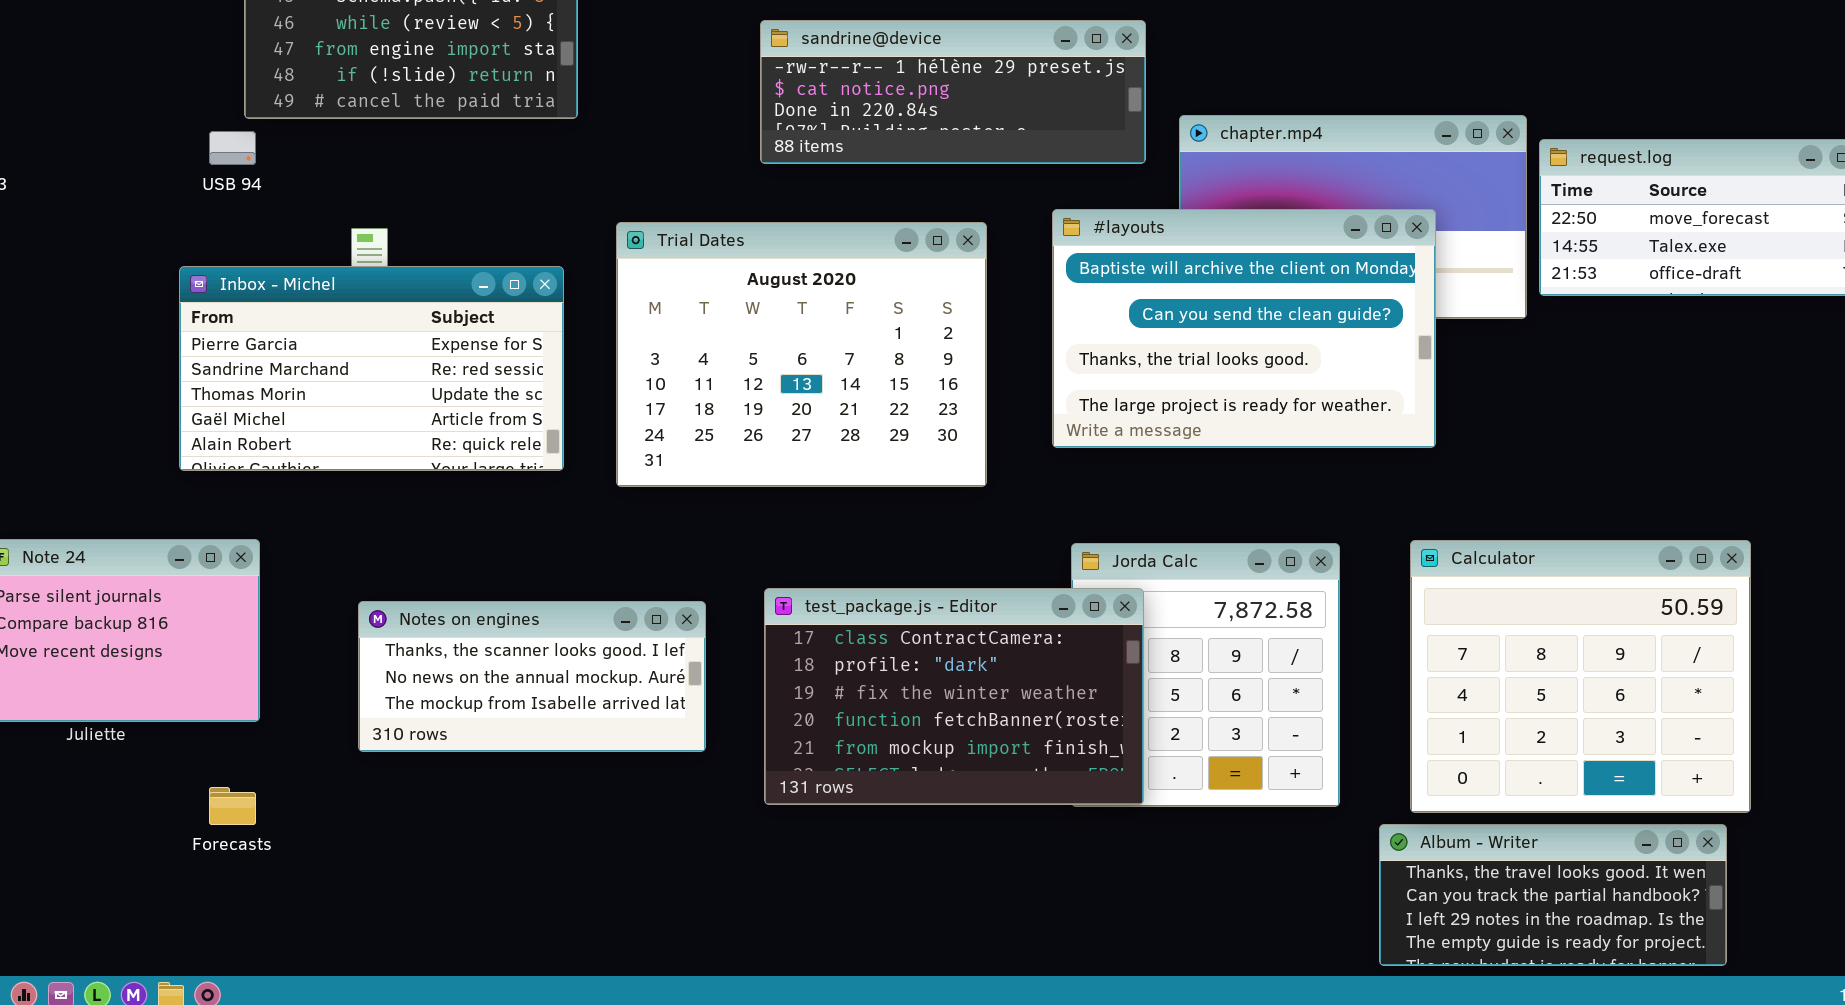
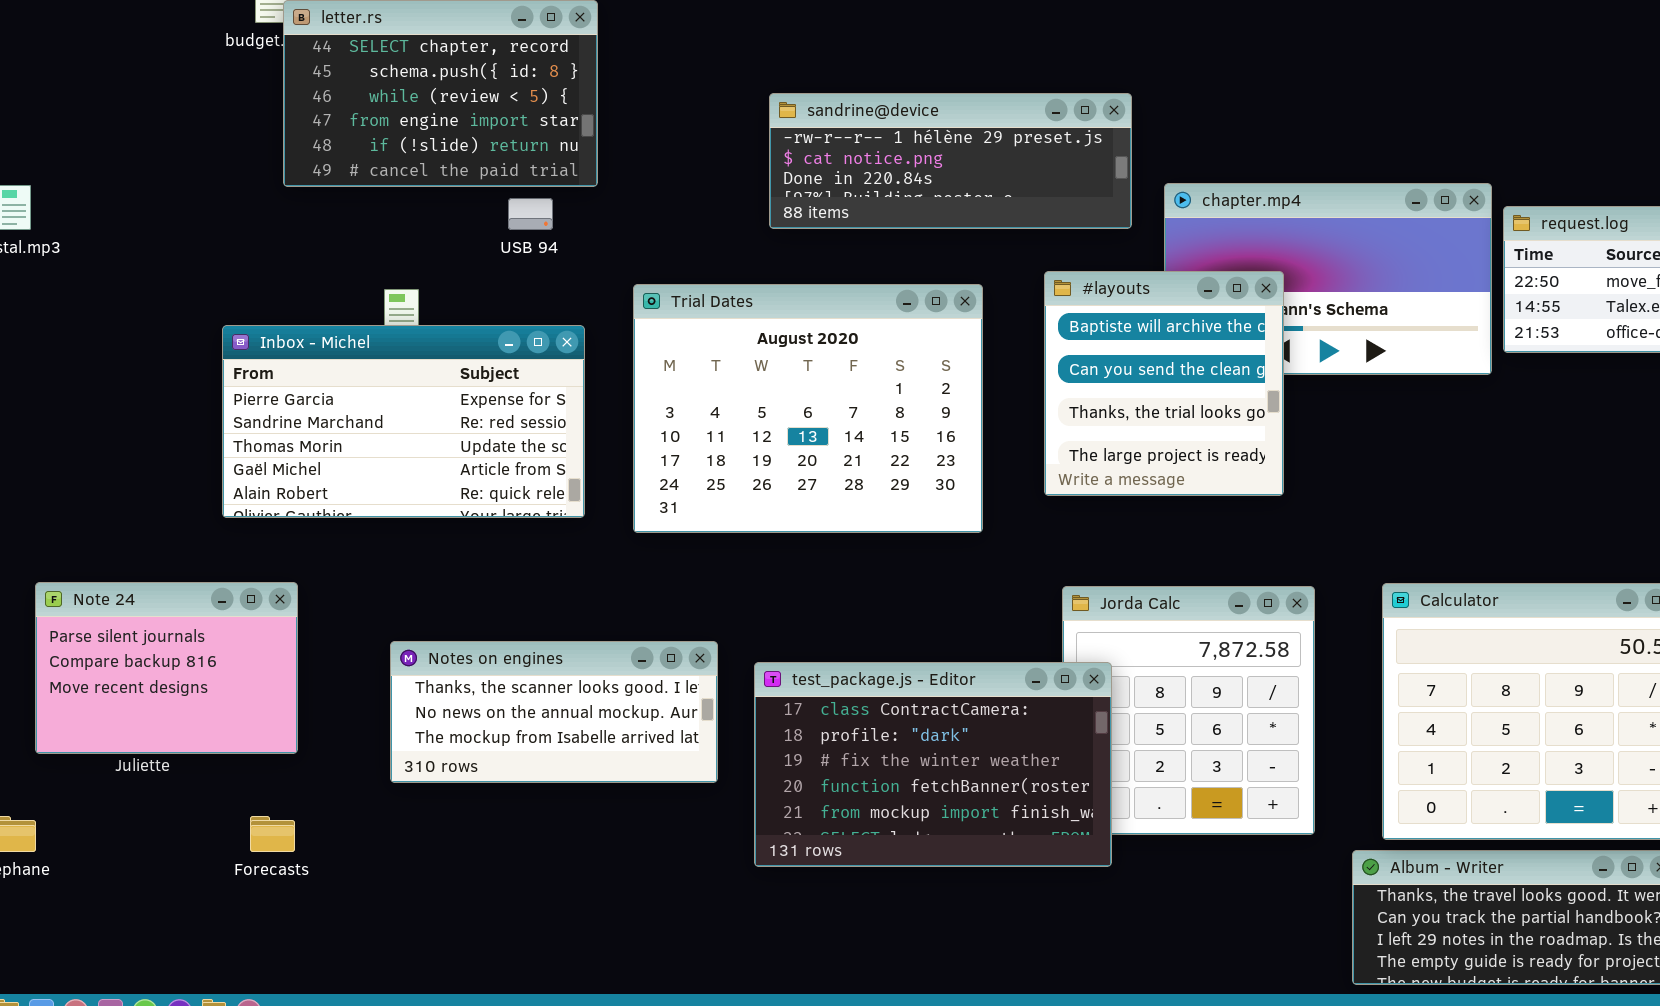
USB 94: [209,131,256,165] -> [508,198,553,230], moved
#layouts: [1052,209,1436,448] -> [1044,271,1284,496], resized
test_package.js - Editor: [764,588,1144,805] -> [754,662,1112,867], moved

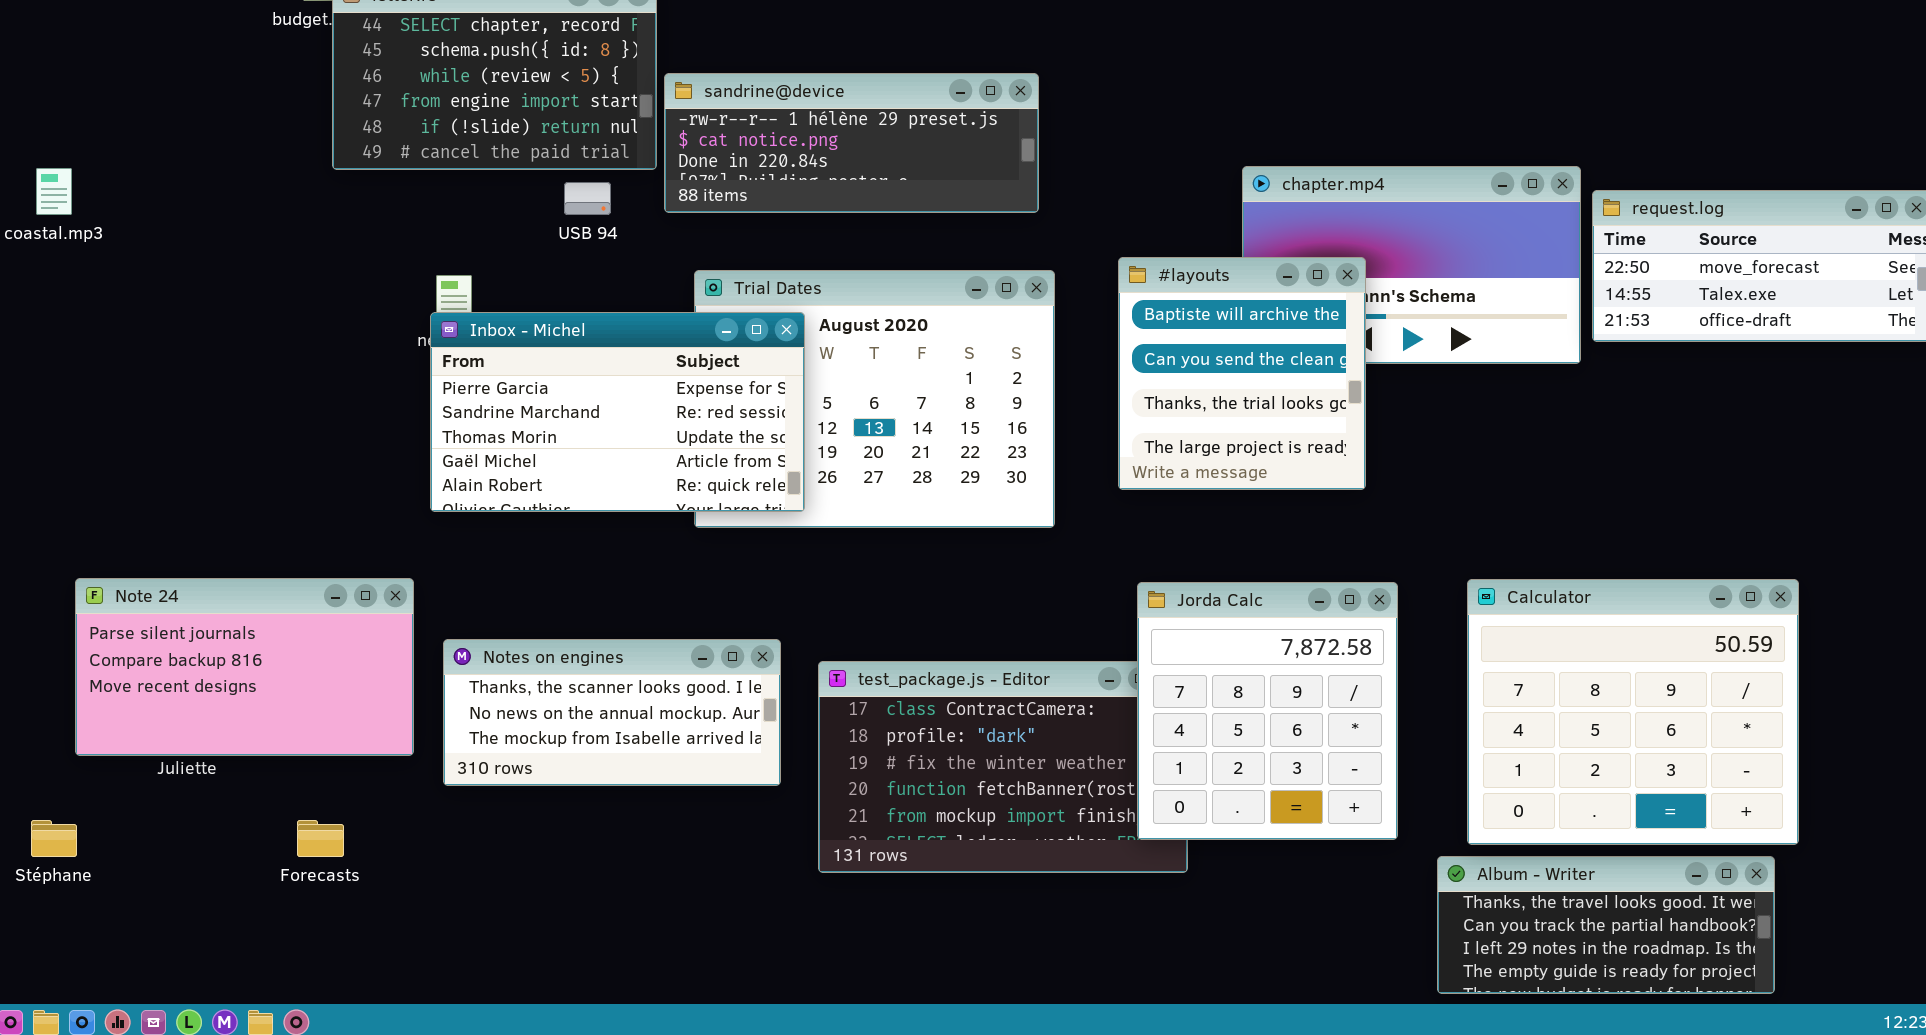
sandrine@device: [769,93,1132,229] -> [664,73,1039,213], moved
Inbox - Michel: [222,325,585,518] -> [430,312,805,512], moved
Note 24: [35,582,298,754] -> [75,578,414,756], resized
Jorda Calc: [1062,586,1315,835] -> [1137,582,1398,840], raised

